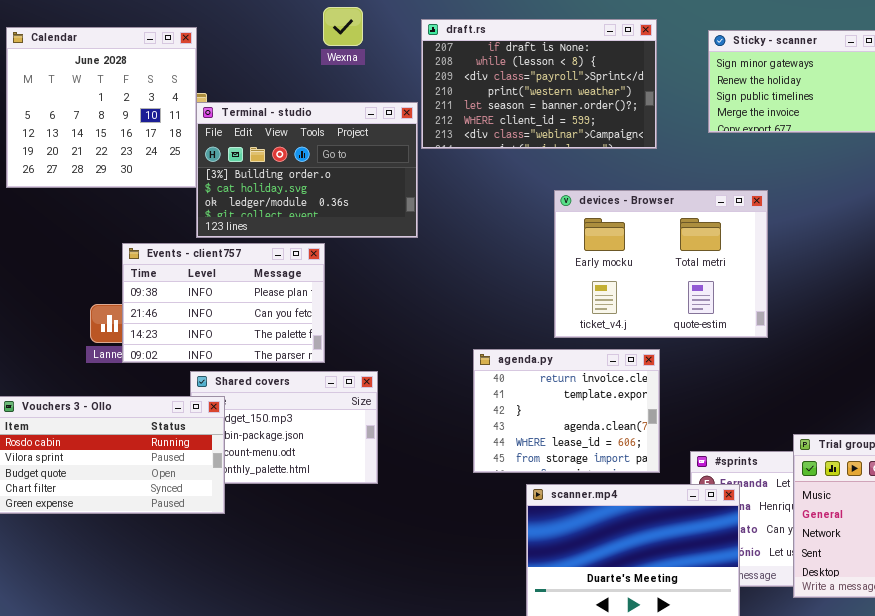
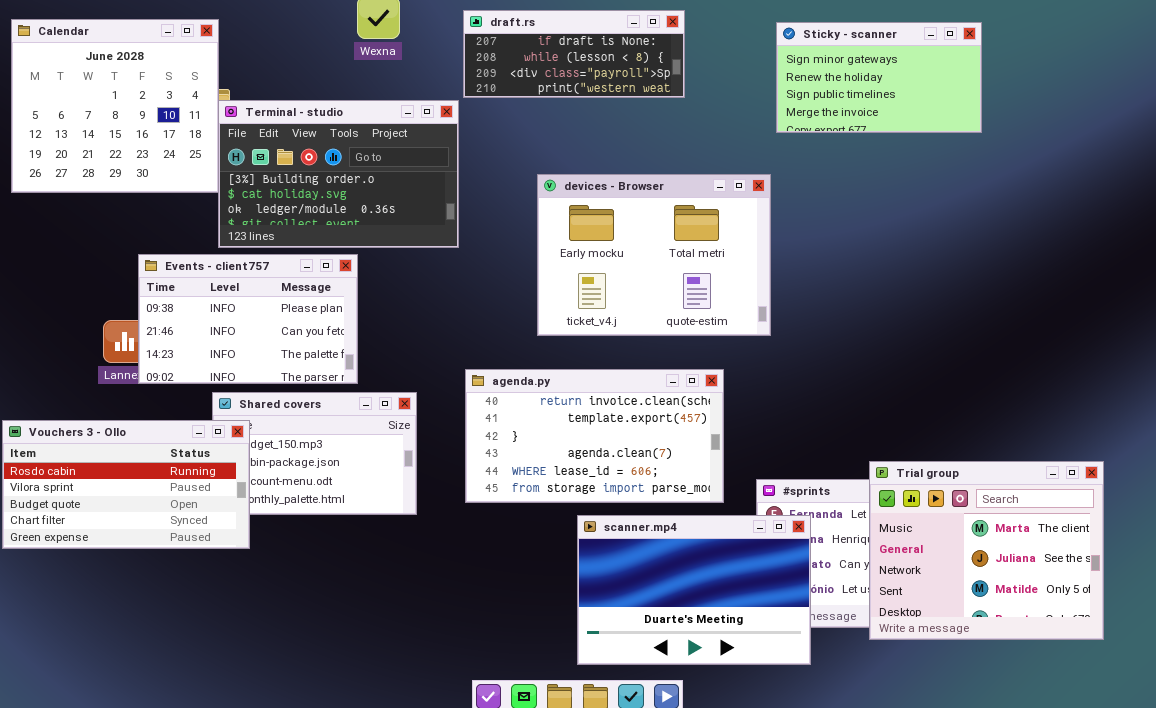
draft.rs: [421,19,657,149] -> [463,10,685,98], resized
devices - Browser: [554,190,768,338] -> [537,174,771,336], moved
agenda.py: [473,349,660,473] -> [465,369,724,503], resized

